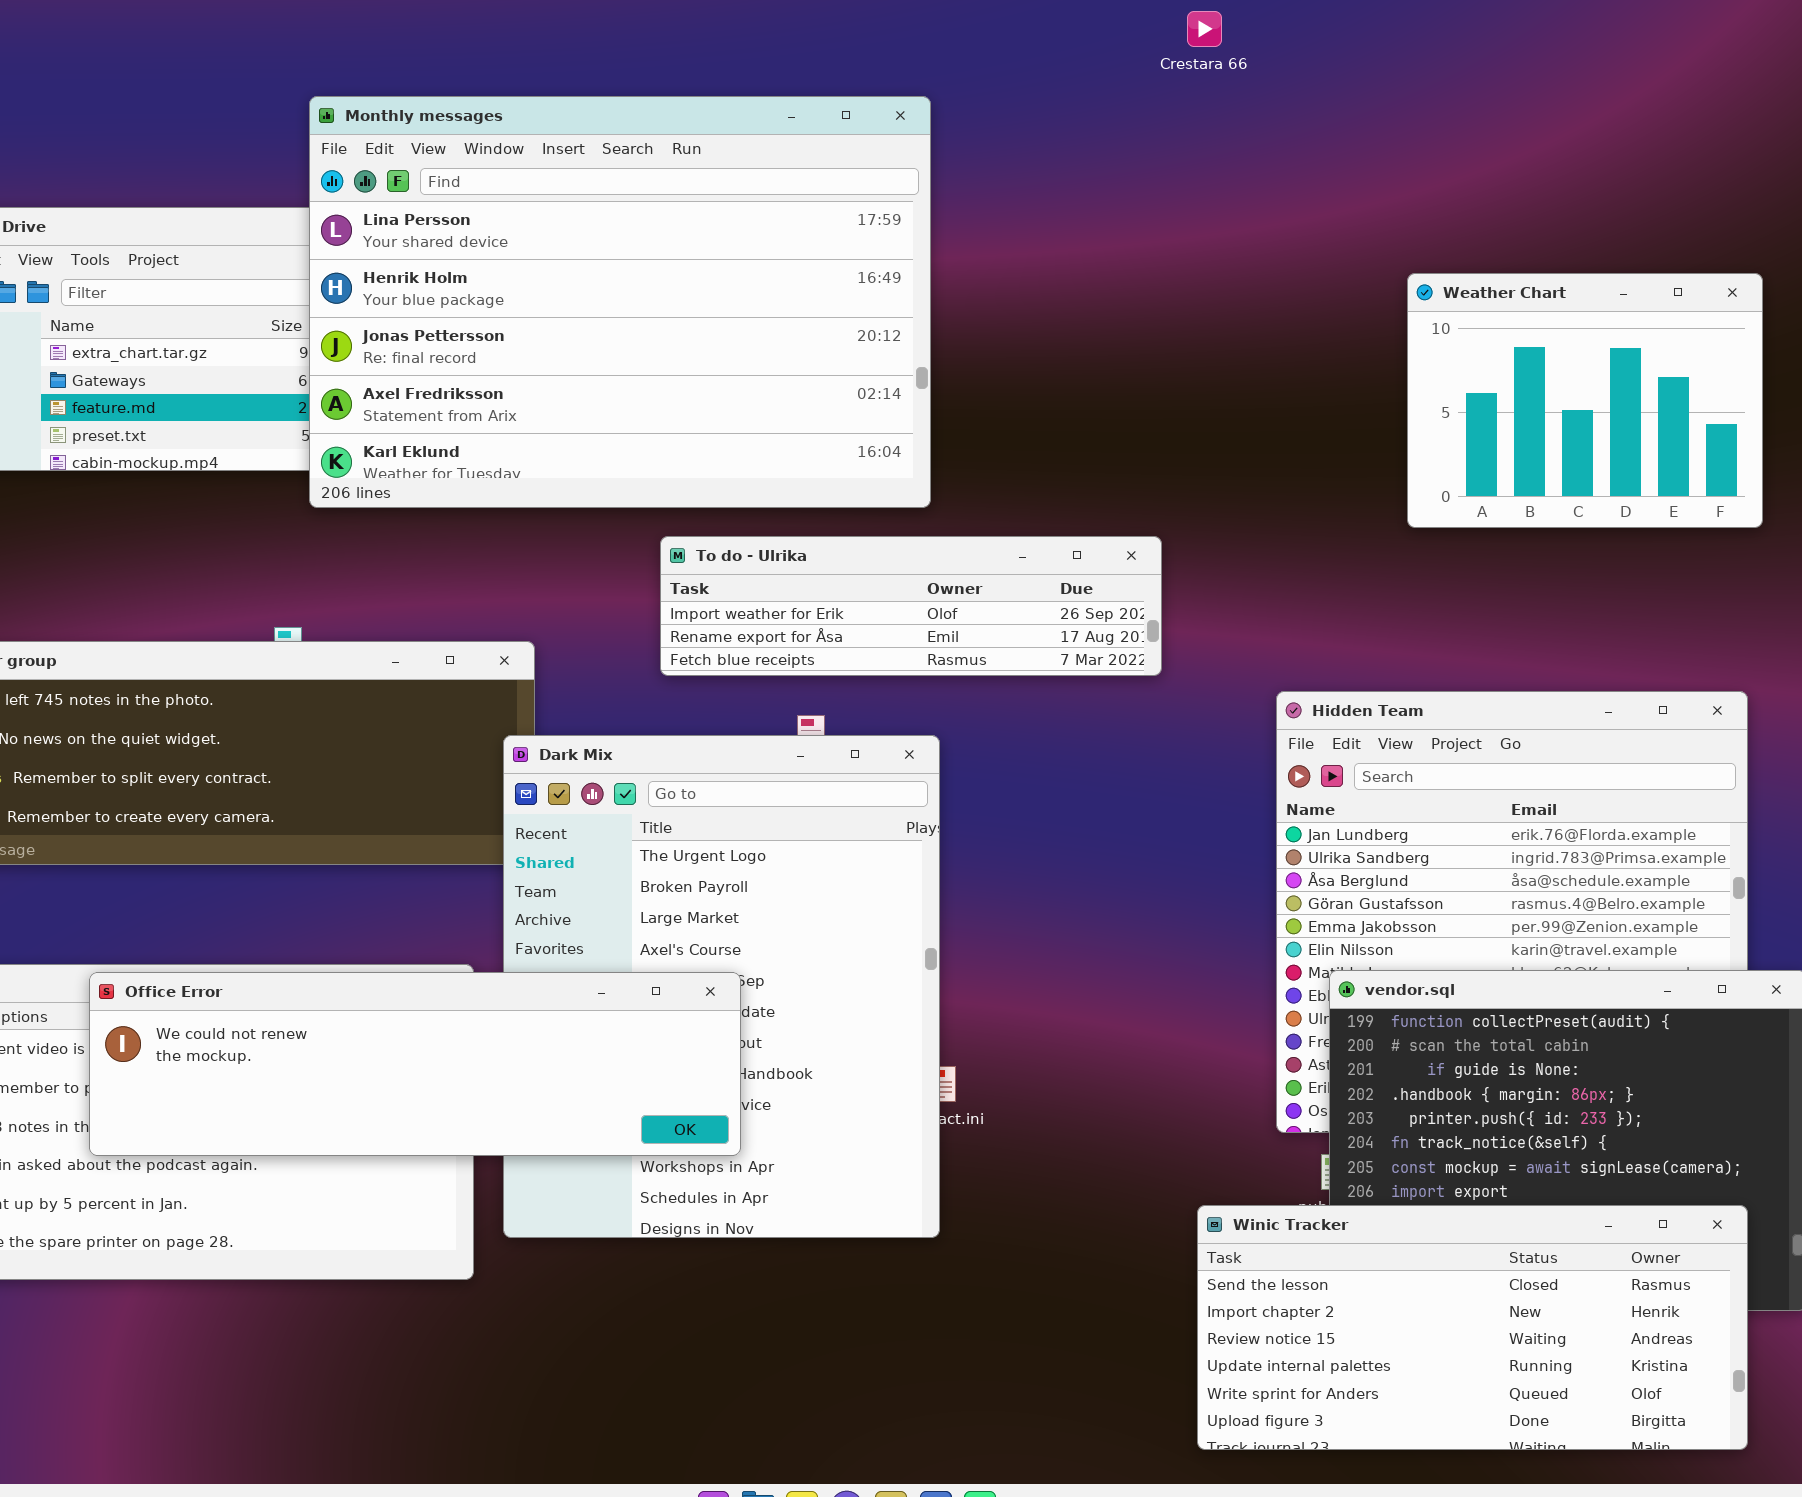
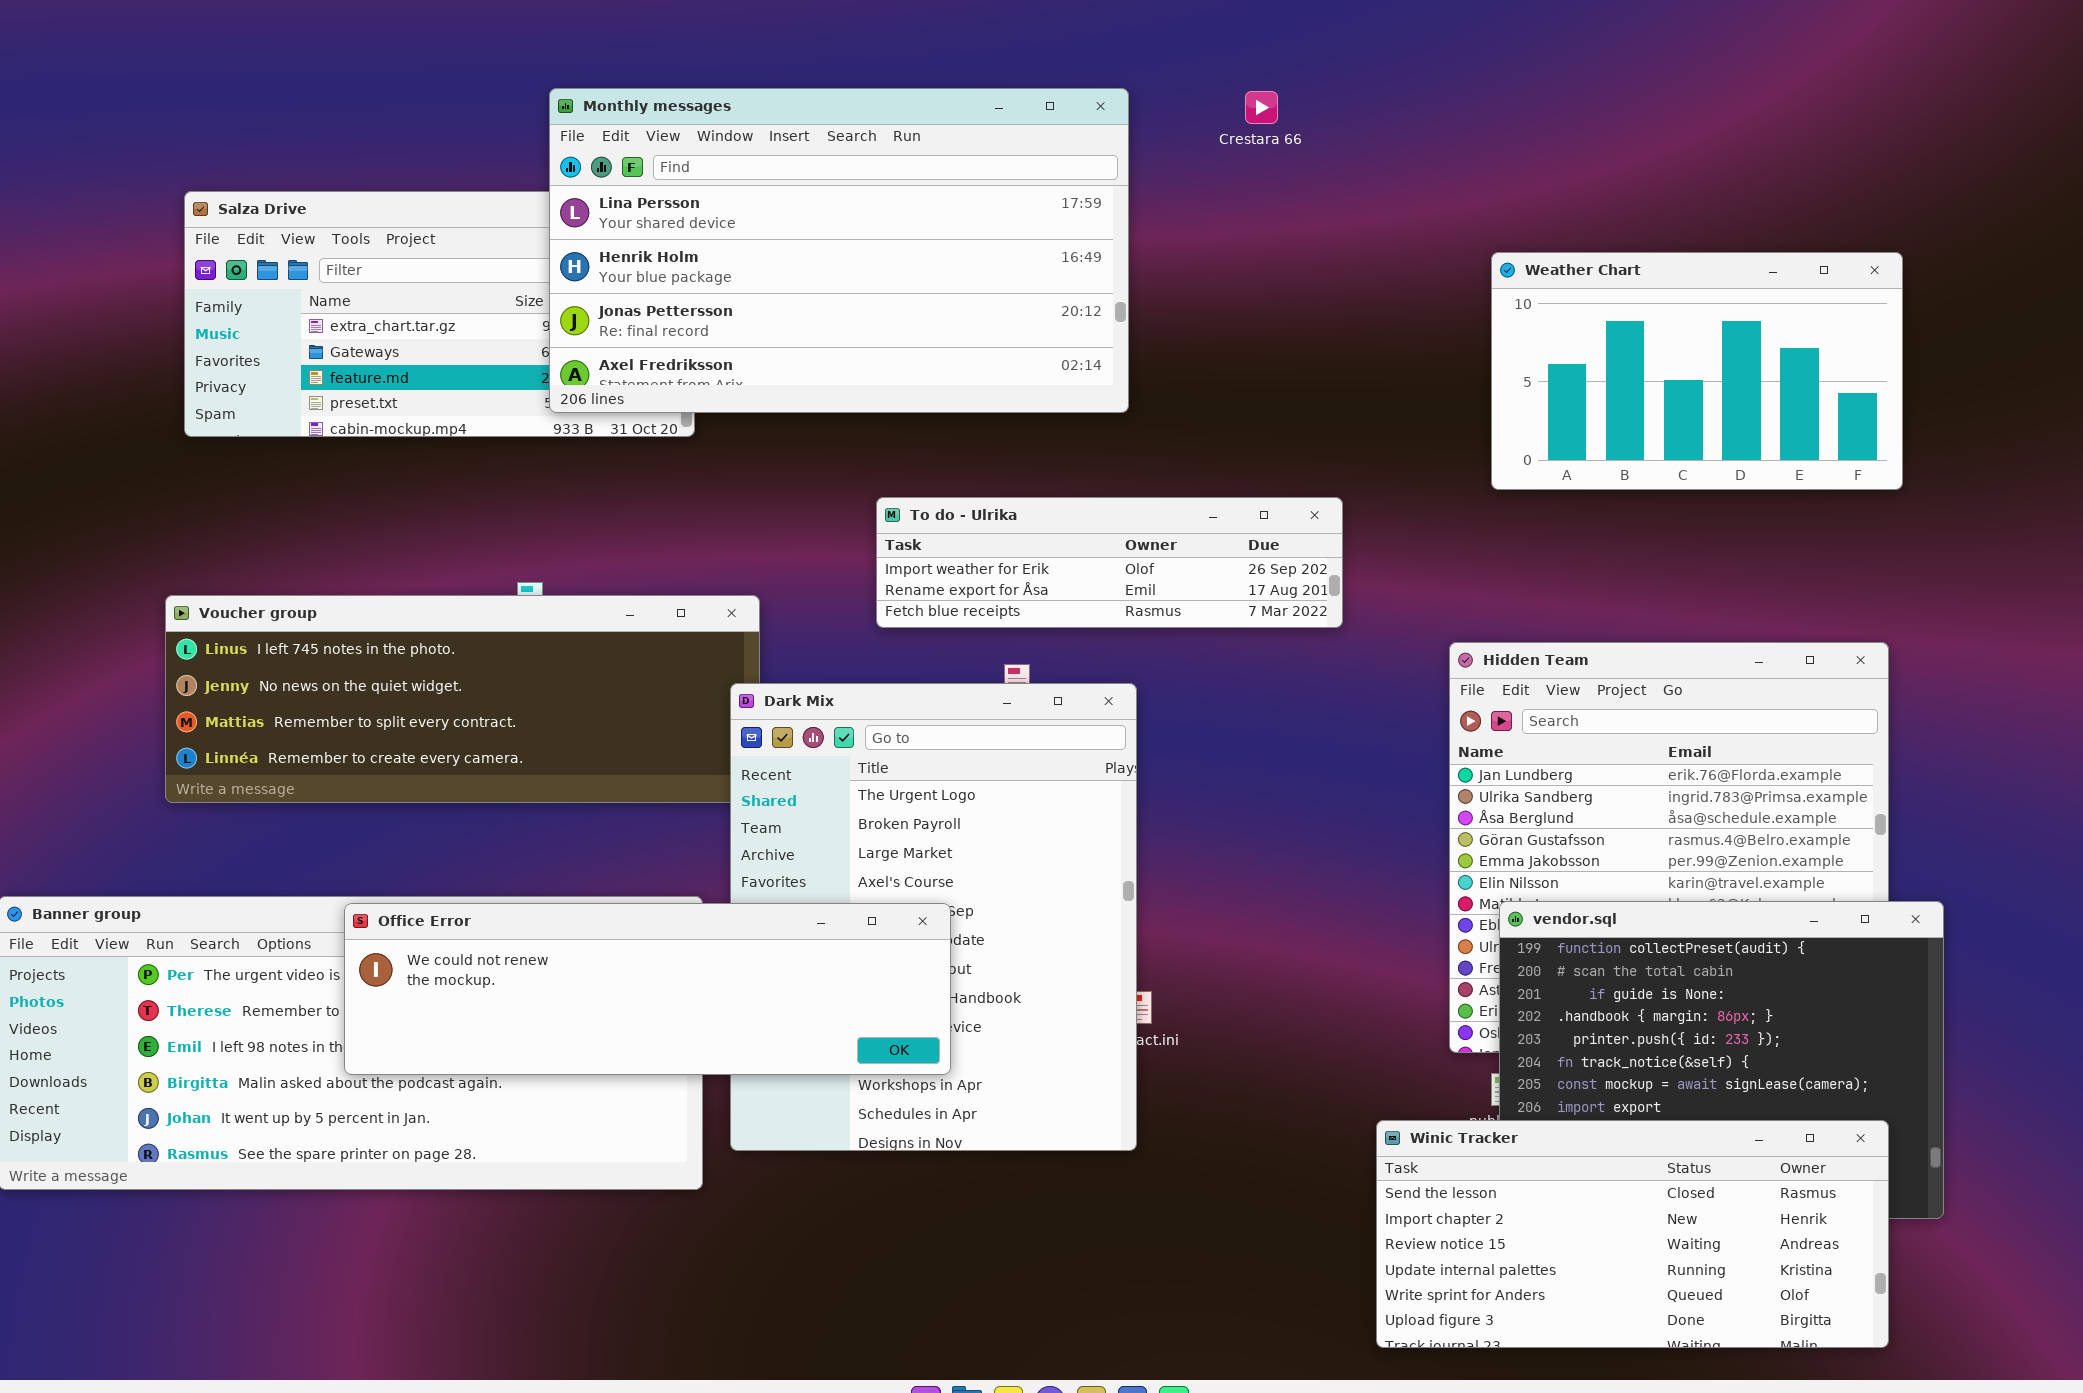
Crestara 66: [1187,11,1222,47] -> [1245,91,1278,124], moved
Monthly messages: [309,96,931,508] -> [549,88,1129,413], resized
Weather Chart: [1407,273,1763,528] -> [1491,252,1903,490], resized

